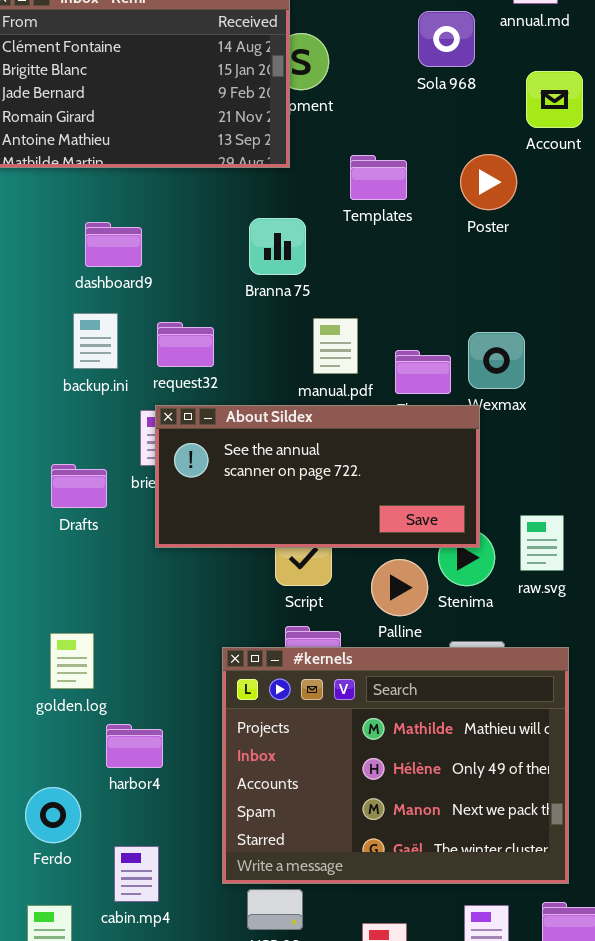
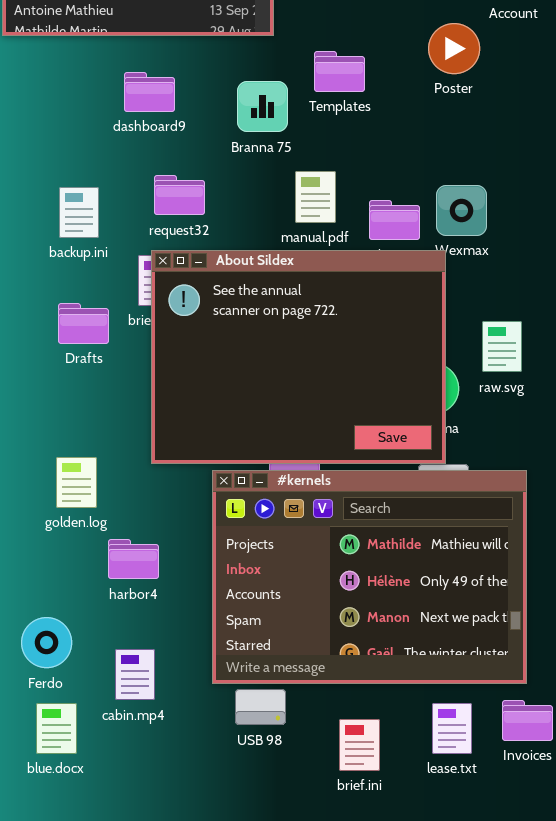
Templates: [350,155,407,200] -> [314,51,365,92], moved
dashboard9: [85,222,142,267] -> [124,72,175,112], moved
backup.ini: [73,313,118,369] -> [59,187,99,238], moved
About Sildex: [155,405,480,548] -> [151,250,446,464], resized
raw.svg: [520,515,564,571] -> [482,321,522,372], moved
Ferdo: [25,787,81,843] -> [21,617,72,668], moved

